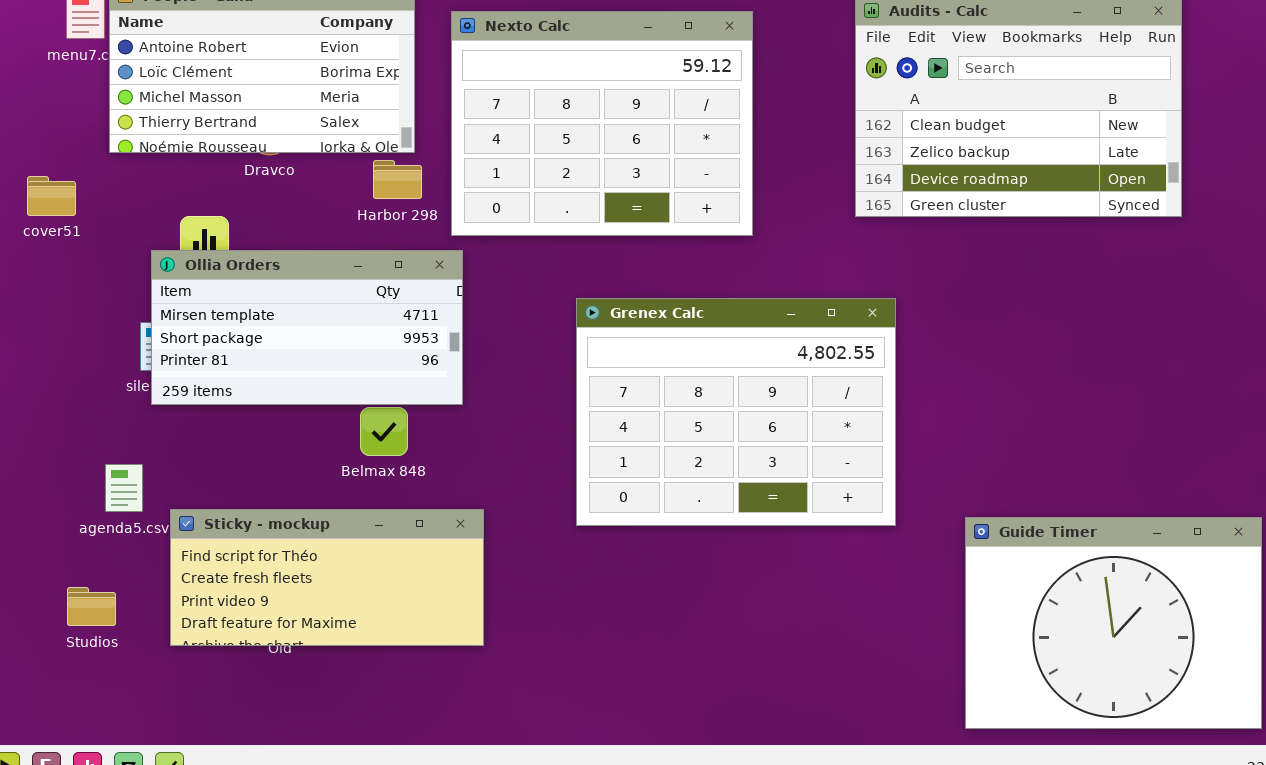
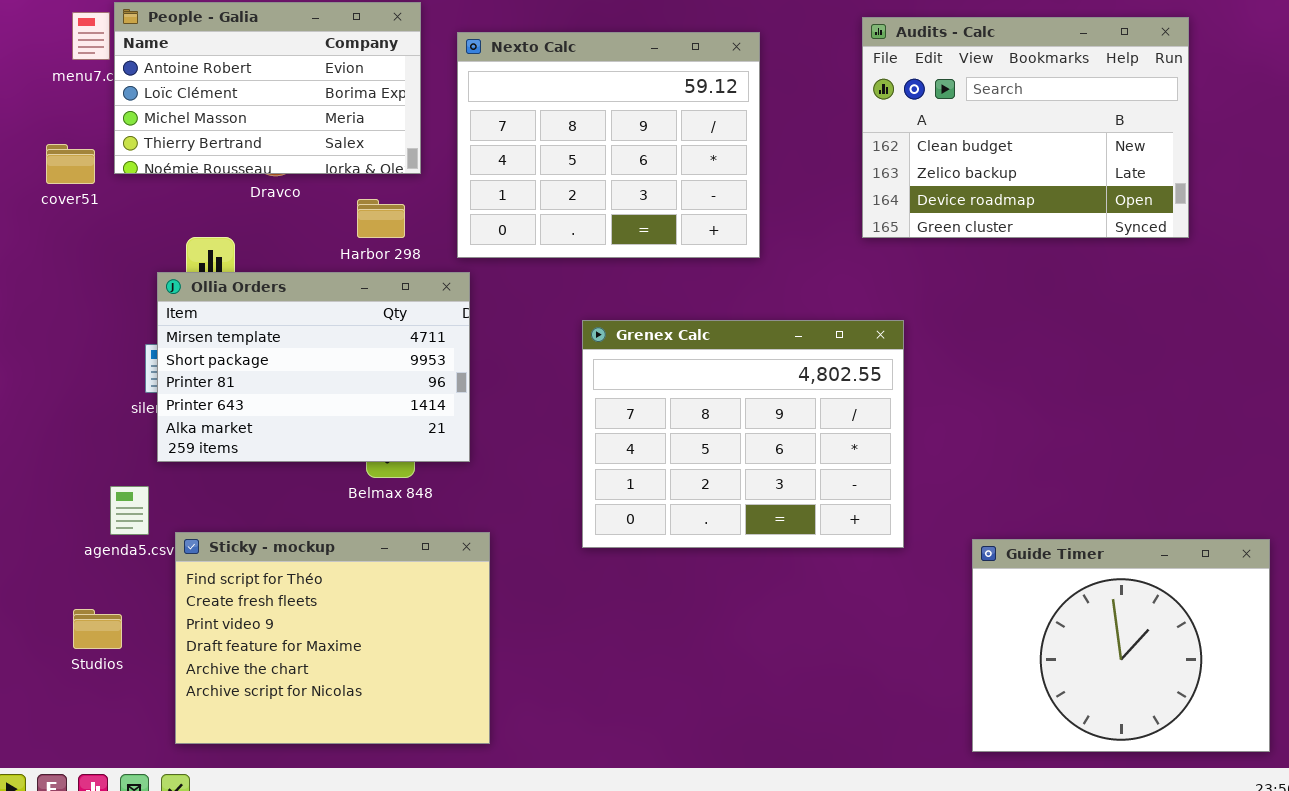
Harbor 298: [373,160,422,199] -> [357,199,405,238], moved
cover51: [27,176,76,216] -> [46,144,95,184], moved
Ollia Orders: [151,250,463,405] -> [157,272,470,462], resized
Sticky - mockup: [170,509,484,646] -> [175,532,490,744], resized

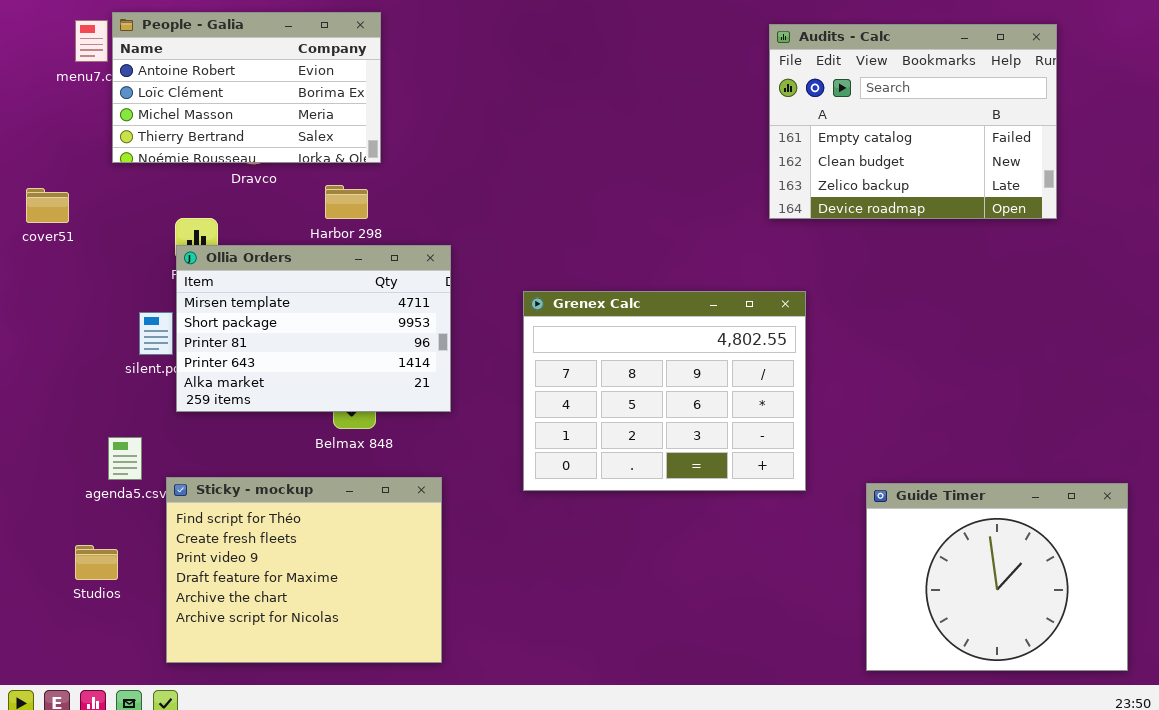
Audits - Calc: [862,17,1189,238] -> [769,24,1057,219], scrolled up 1 row
Nexto Calc: [457,32,760,258] -> none, closed
cover51: [46,144,95,184] -> [26,188,69,223], moved
Ollia Orders: [157,272,470,462] -> [176,245,451,412], moved

